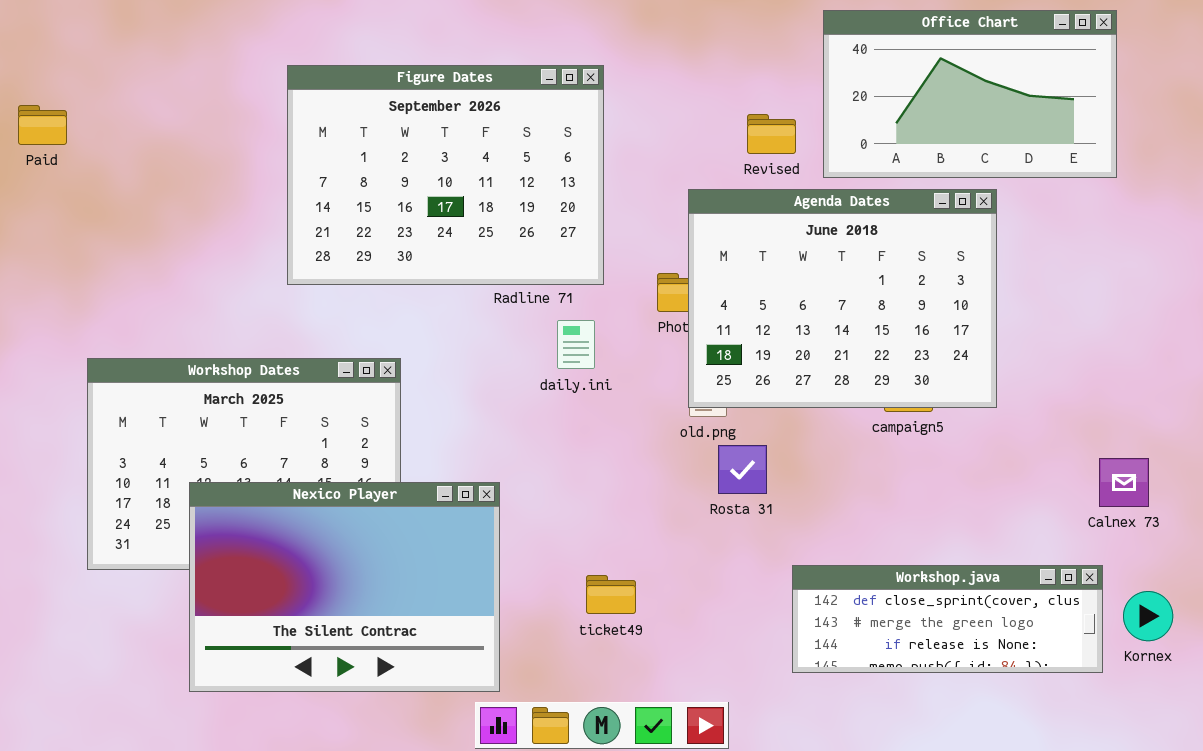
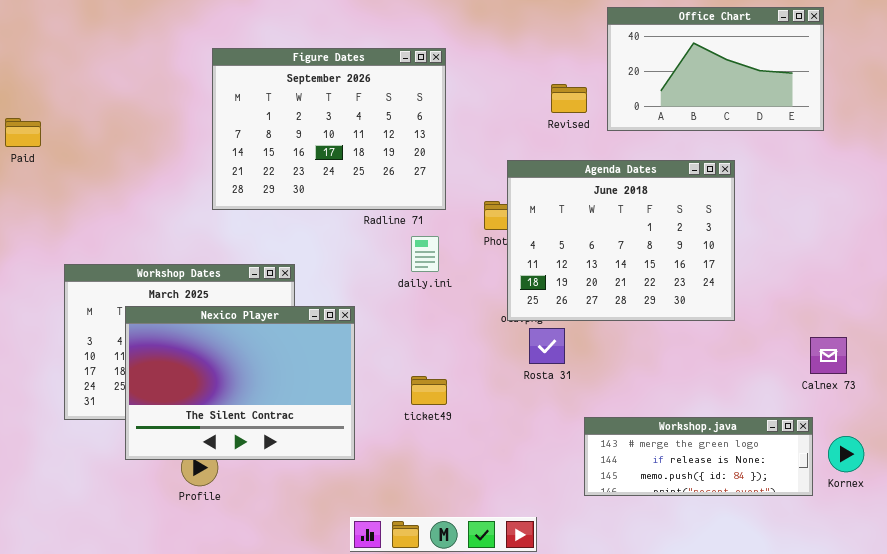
Paid: [18,105,67,145] -> [5,118,41,147], moved
Agenda Dates: [688,189,997,408] -> [507,160,735,321], moved
Nexico Player: [189,482,500,692] -> [125,306,355,460], moved
Workshop.java: [792,565,1103,673] -> [584,417,813,496], scrolled down 1 row
ticket49: [586,575,636,614] -> [411,376,447,405], moved

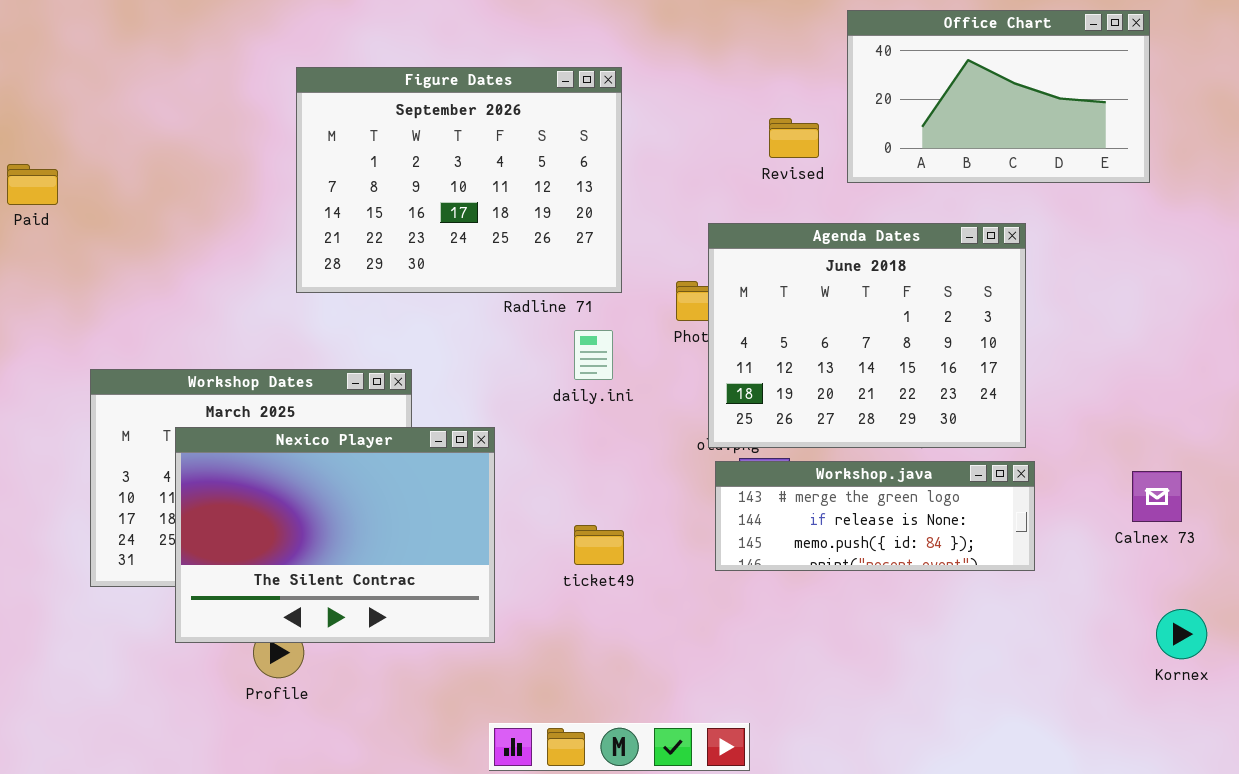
Workshop.java: [584,417,813,496] -> [715,461,1035,571], moved

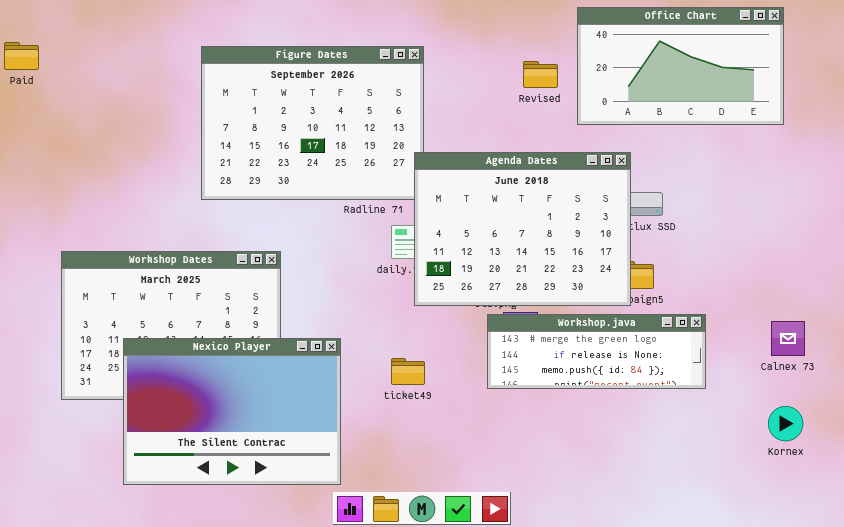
Revised: [769,118,819,158] -> [523,61,558,88], moved
Paid: [7,164,58,205] -> [4,42,39,70], moved
Agenda Dates: [708,223,1026,448] -> [414,152,631,306], moved
Nexico Player: [175,427,495,643] -> [123,338,341,485], moved
Kornex: [1156,609,1207,659] -> [768,406,803,441], moved

